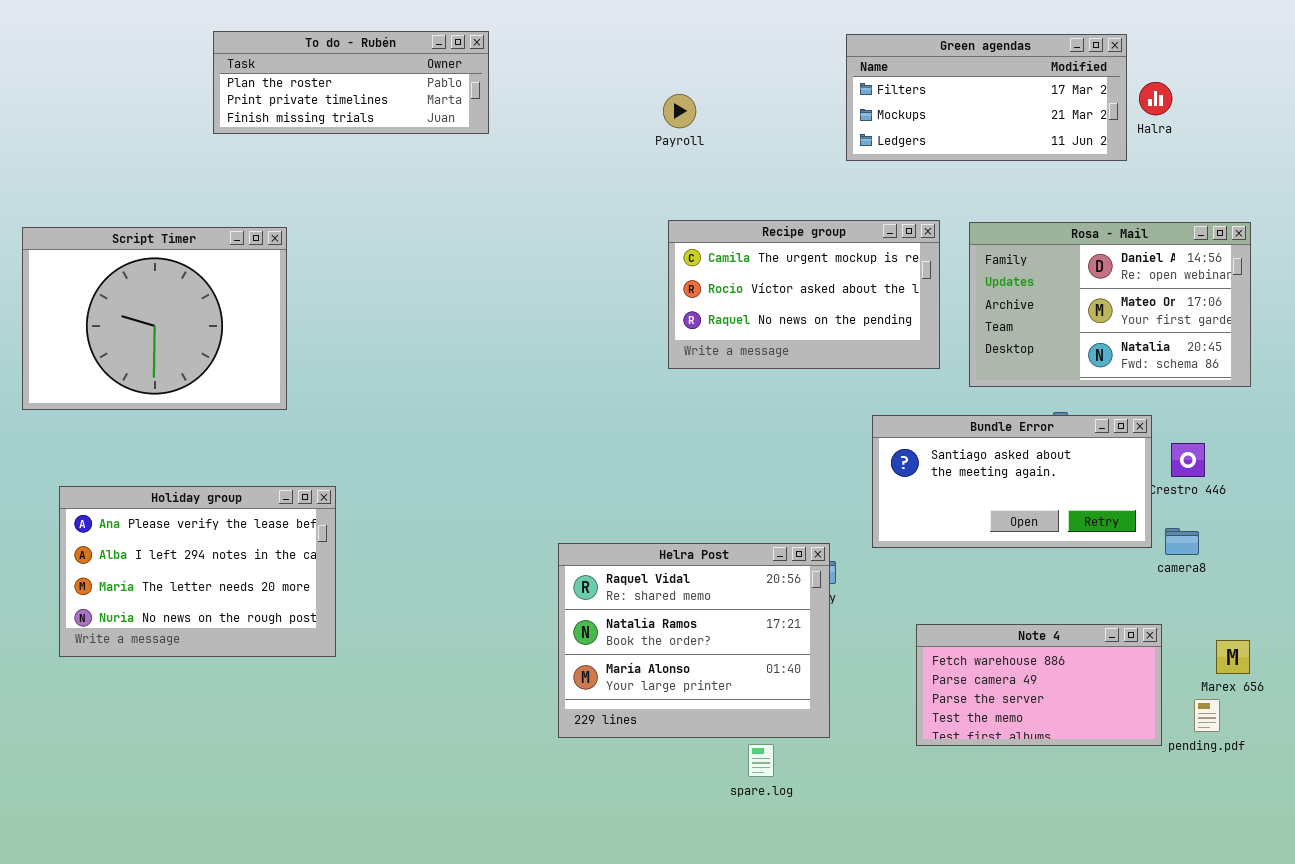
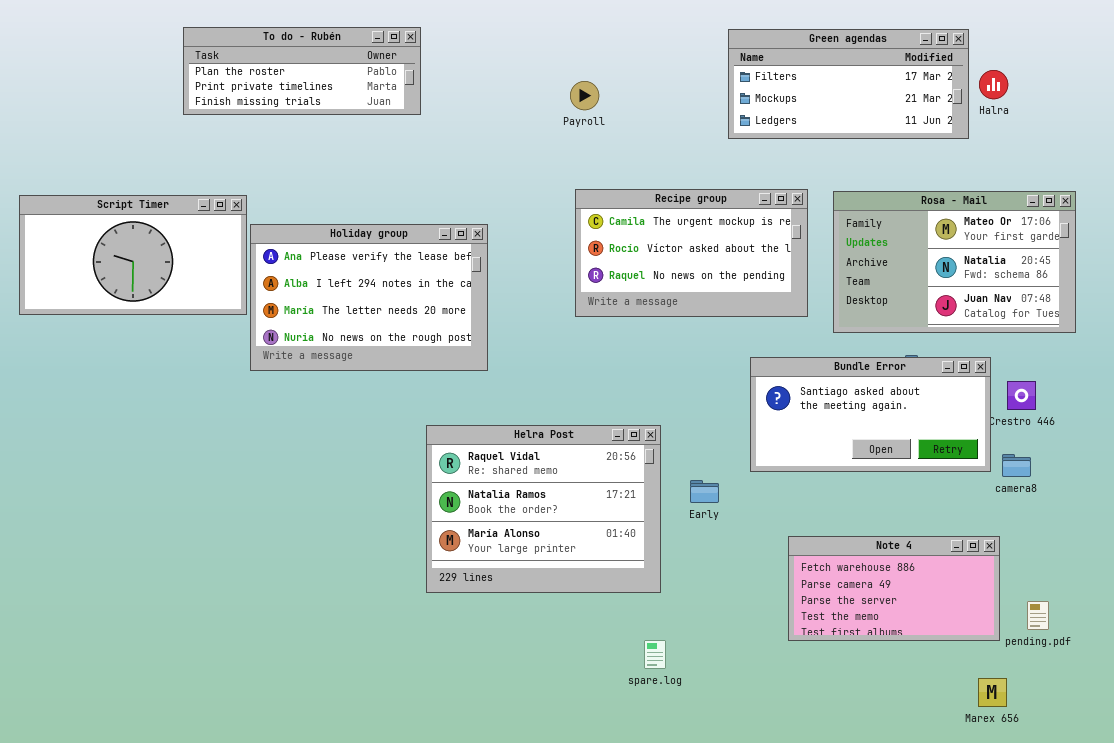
Rosa - Mail: [969,222,1251,387] -> [833,191,1076,333], scrolled down 1 row
Script Timer: [22,227,287,410] -> [19,195,247,315], resized
Holiday group: [59,486,336,657] -> [250,224,488,371], moved
Helra Post: [558,543,830,738] -> [426,425,661,593], moved
Marex 656: [1216,640,1250,674] -> [978,678,1007,707], moved

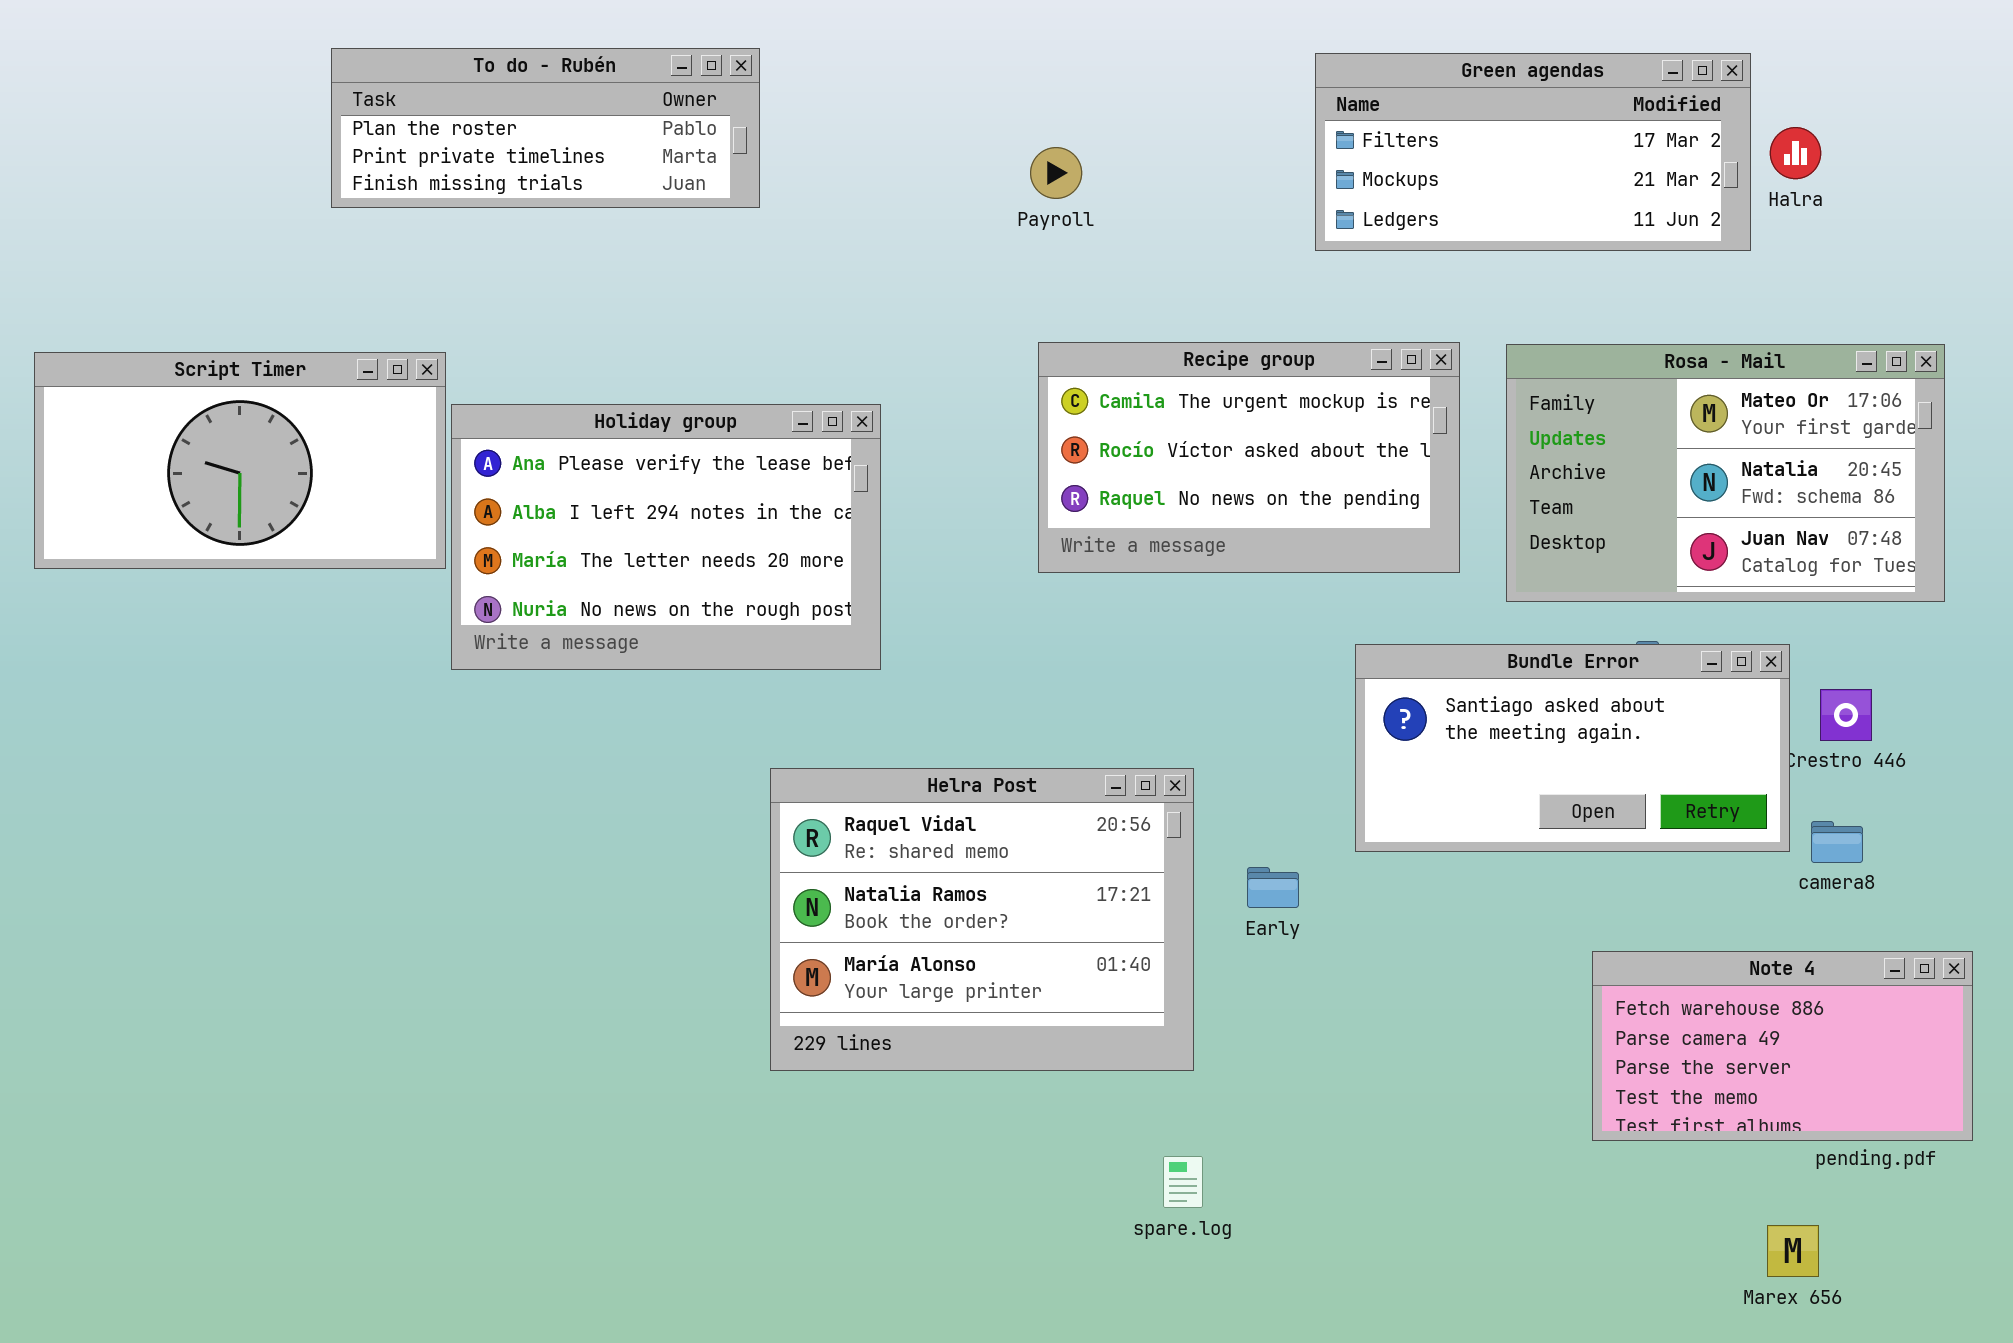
Note 4: [788,536,1000,641] -> [1592,951,1973,1141], moved

